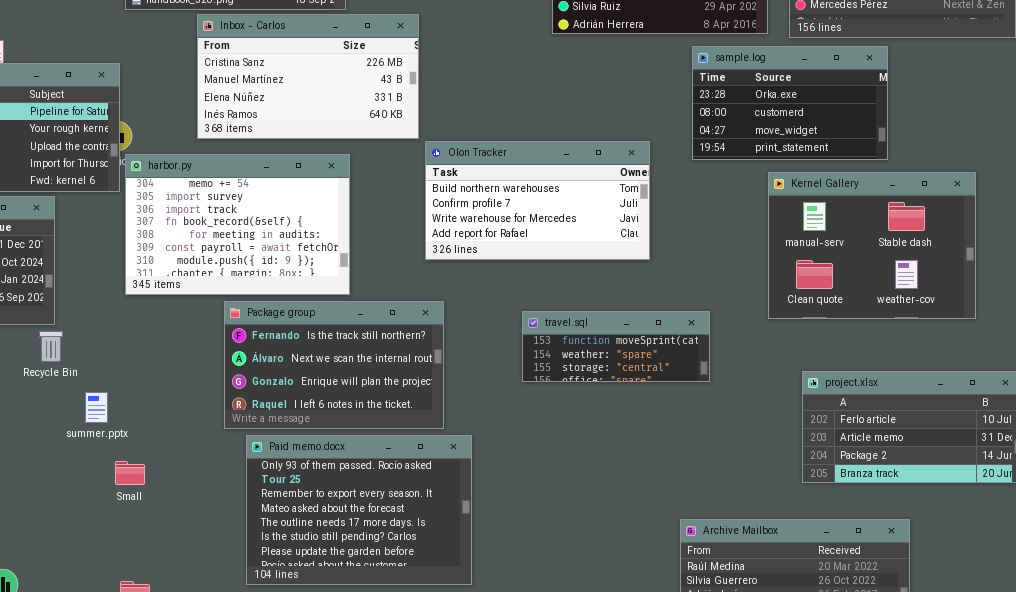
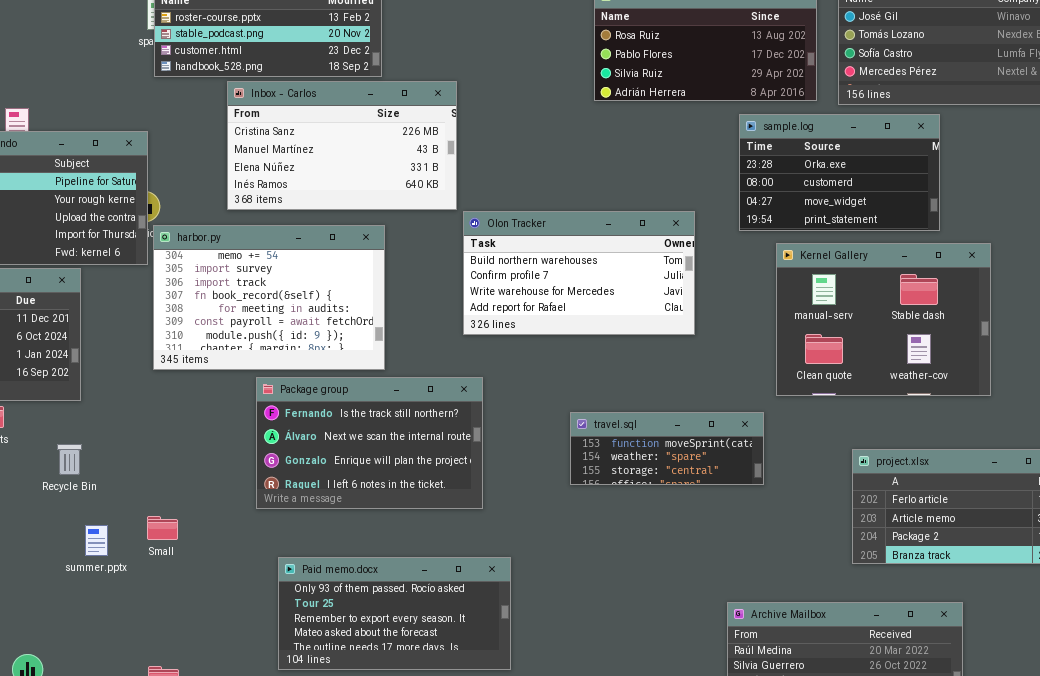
Kernel Gallery: [768,172,976,319] -> [776,243,991,396], moved
travel.sql: [522,311,710,382] -> [570,412,764,485], moved
Recycle Bin: [39,331,63,362] -> [57,444,82,475], moved
summer.pptx: [85,392,108,423] -> [85,525,108,556], moved
Paid memo.docx: [246,435,472,585] -> [278,557,511,670], resized
Small: [115,461,145,485] -> [147,516,178,540], moved

